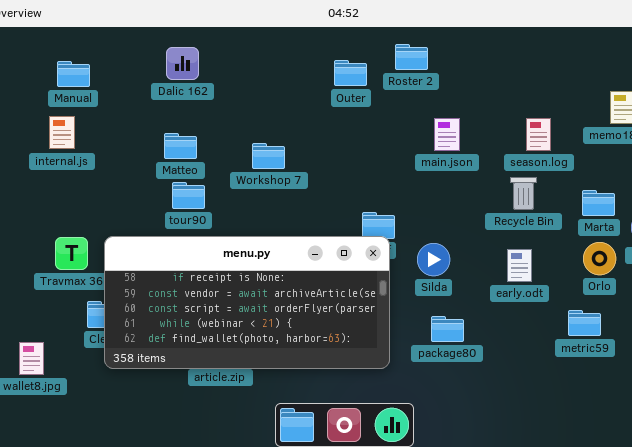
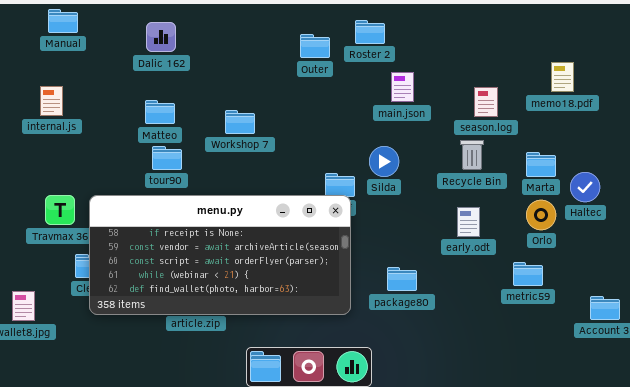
Manual: [57,61,90,87] -> [48,9,78,33], moved
main.json: [434,118,460,151] -> [391,72,414,102], moved
Silda: [417,243,450,276] -> [369,146,399,177], moved

